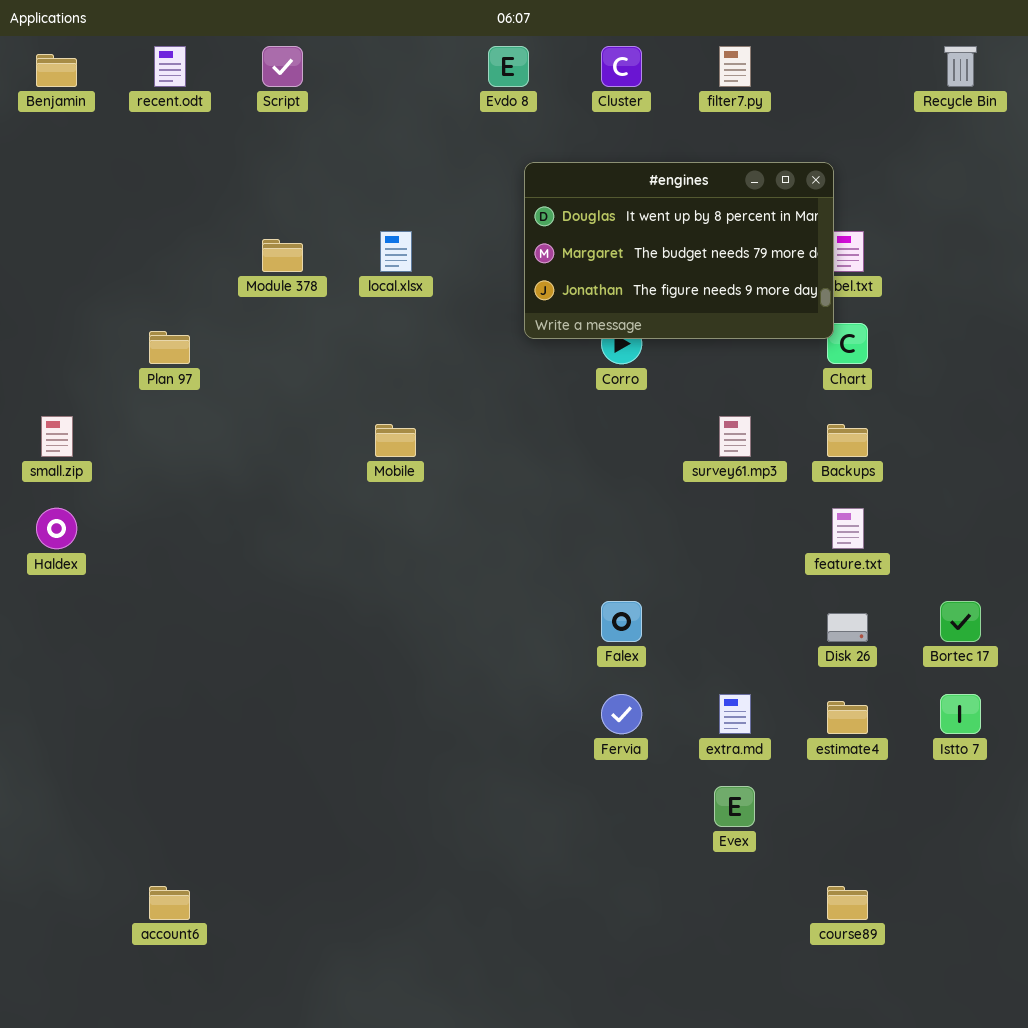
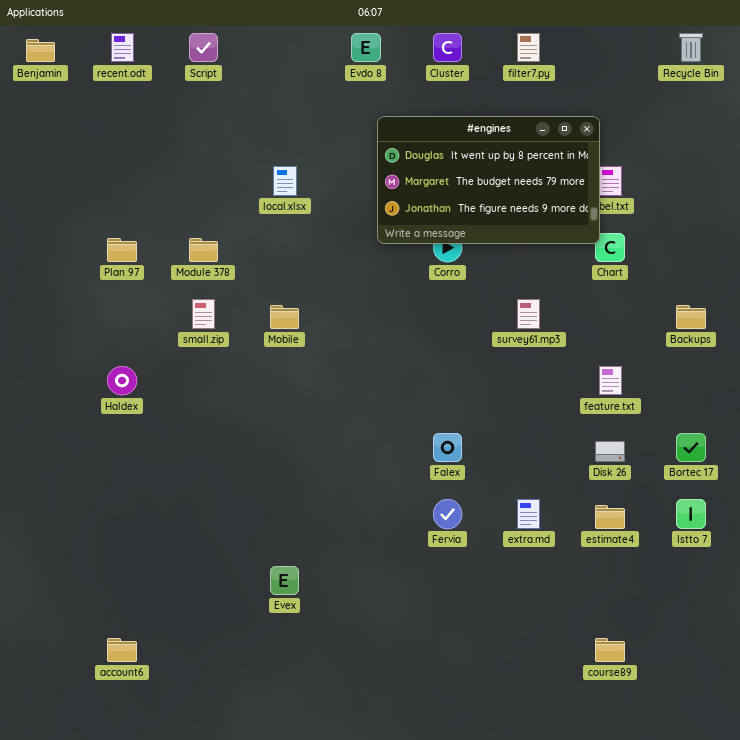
Module 378: [262,239,303,272] -> [189,238,218,262], moved
small.zip: [41,416,73,457] -> [192,299,215,329], moved
Backups: [827,424,868,457] -> [676,305,706,329], moved
Haldex: [36,508,77,549] -> [107,366,137,395], moved
Evex: [714,786,755,827] -> [270,566,299,595], moved

